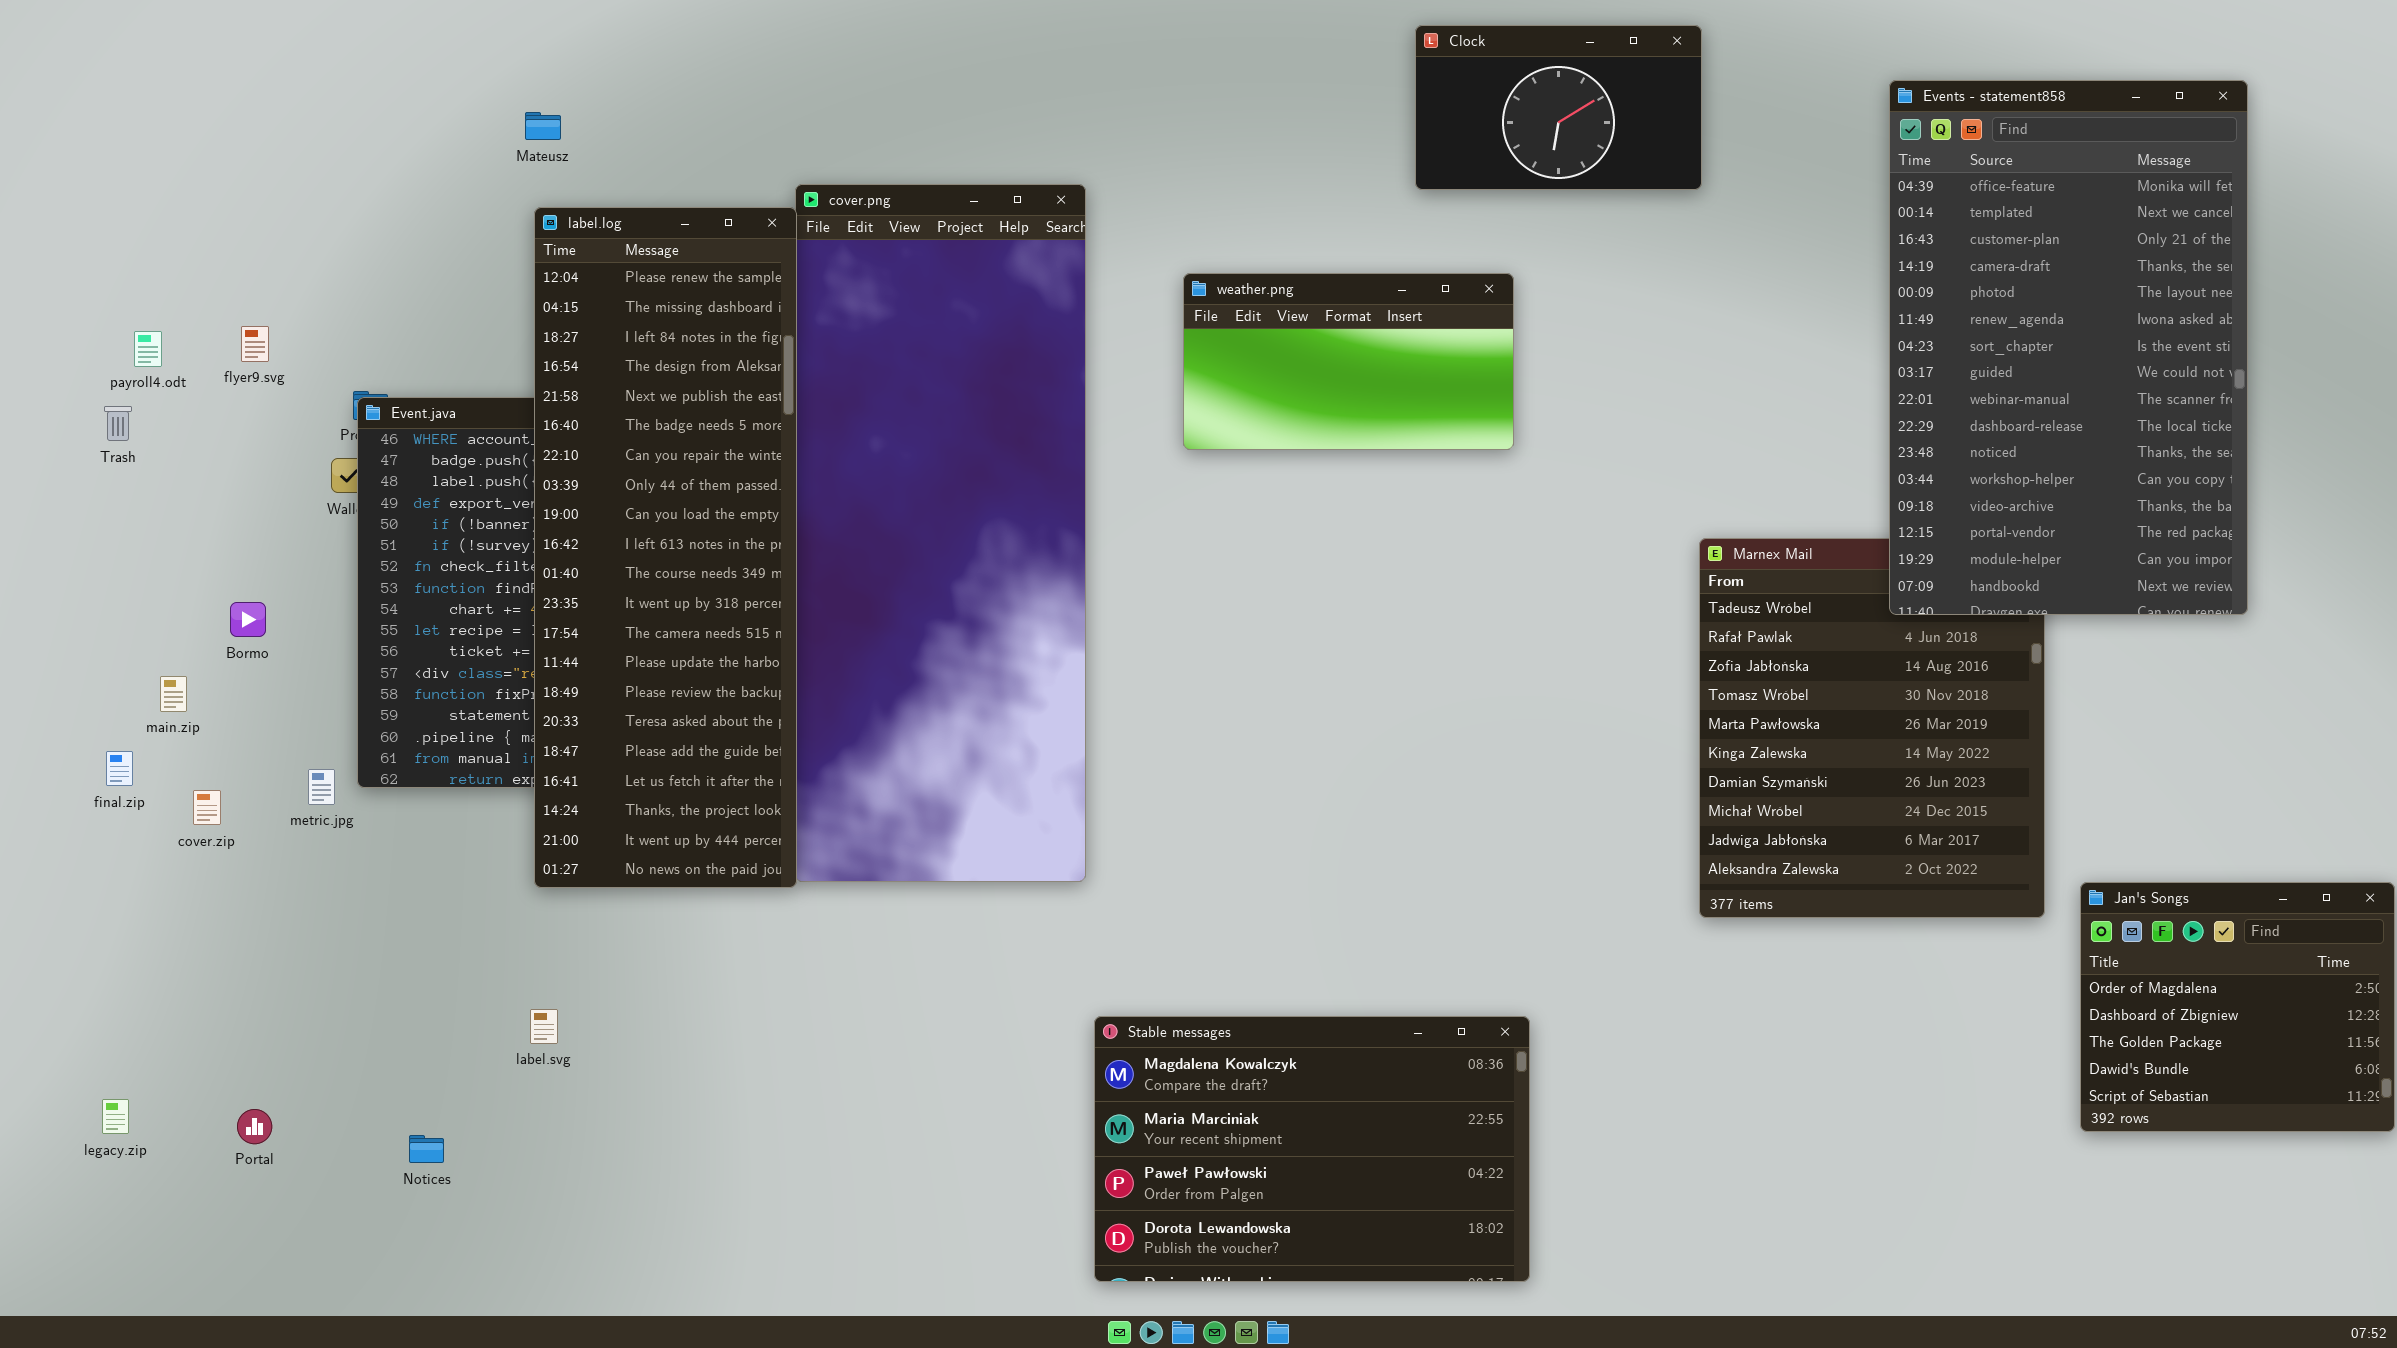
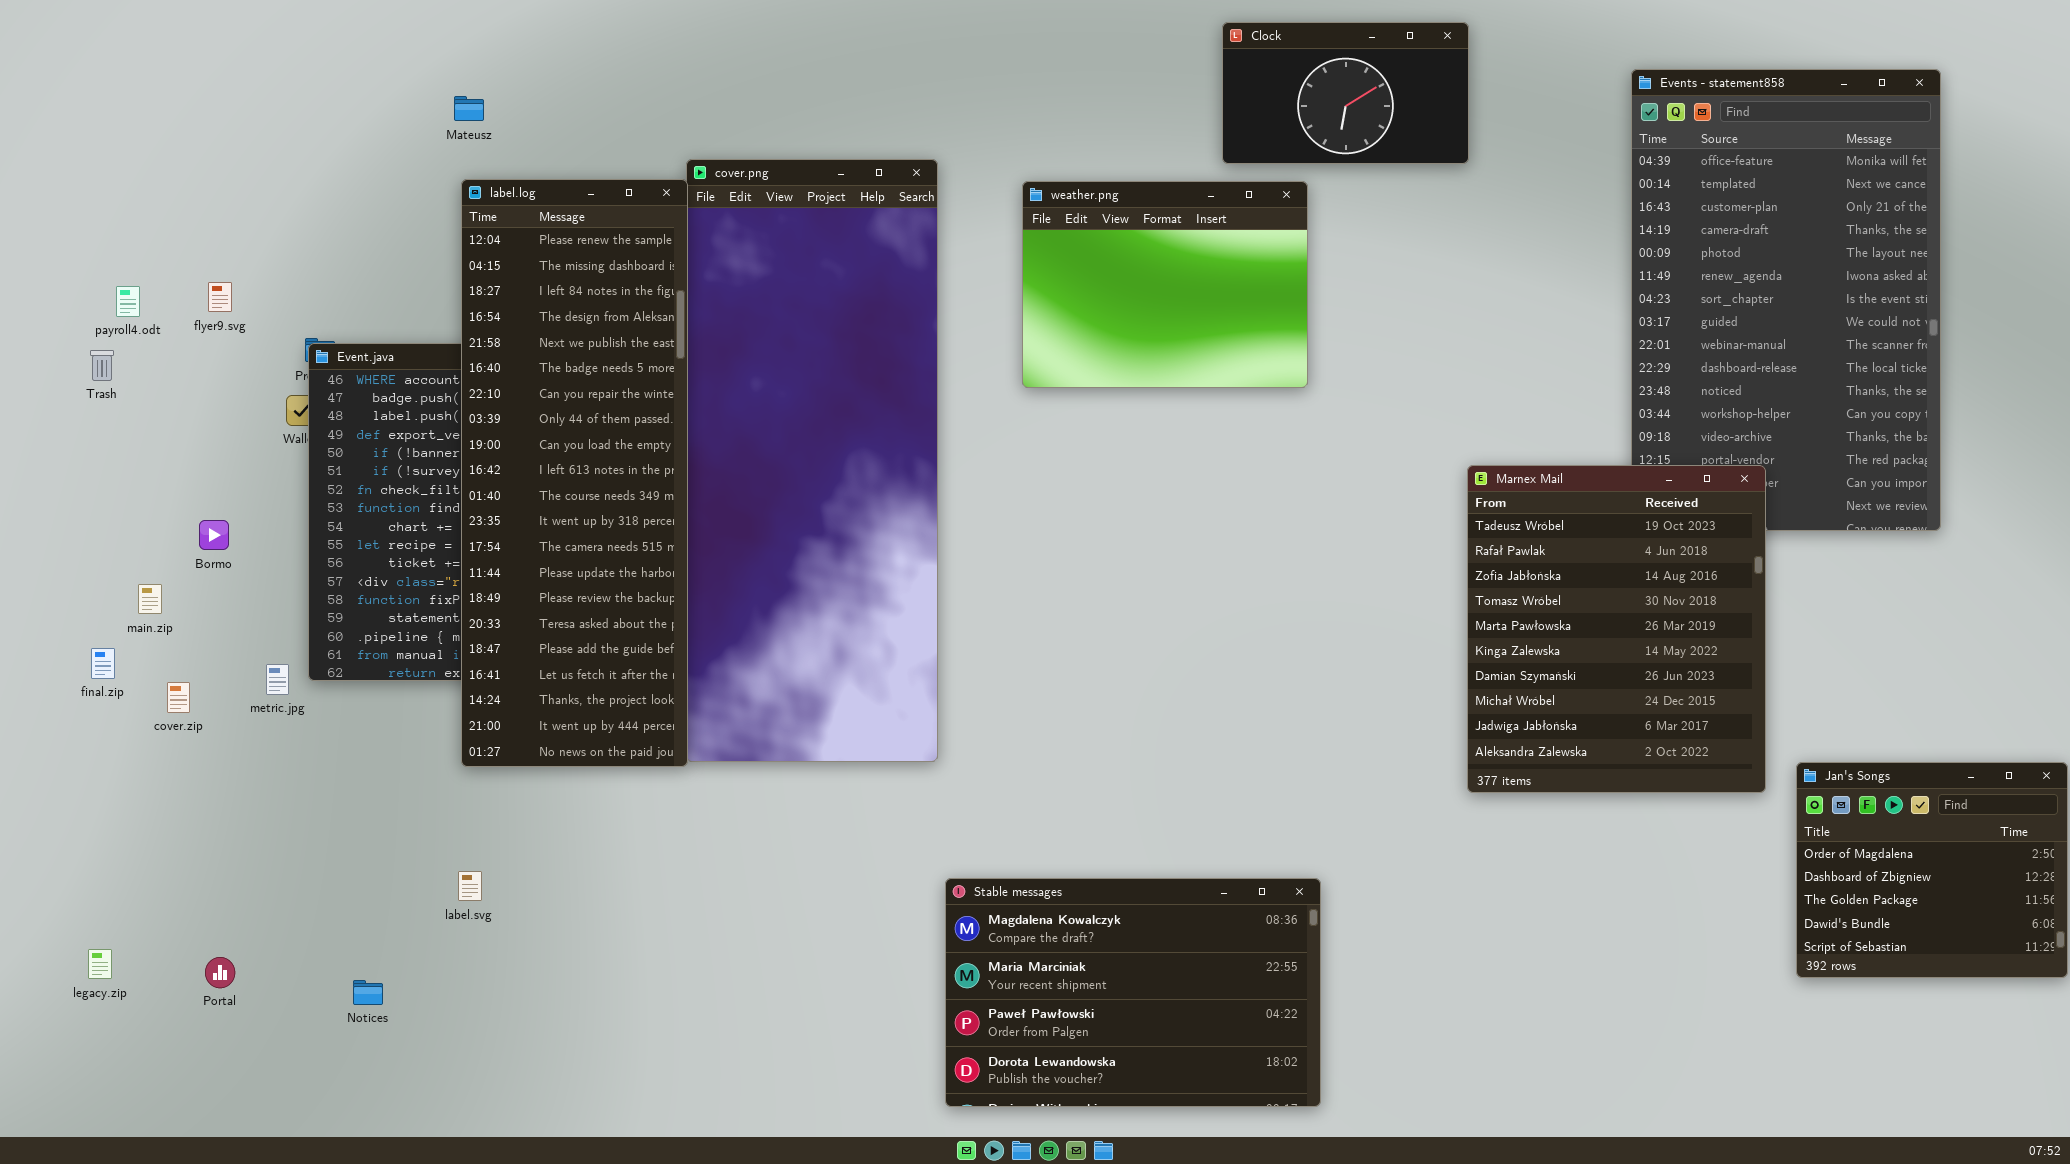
weather.png: [1183,273,1514,450] -> [1022,181,1308,388], resized
Marnex Mail: [1699,538,2045,918] -> [1467,465,1766,793], raised

